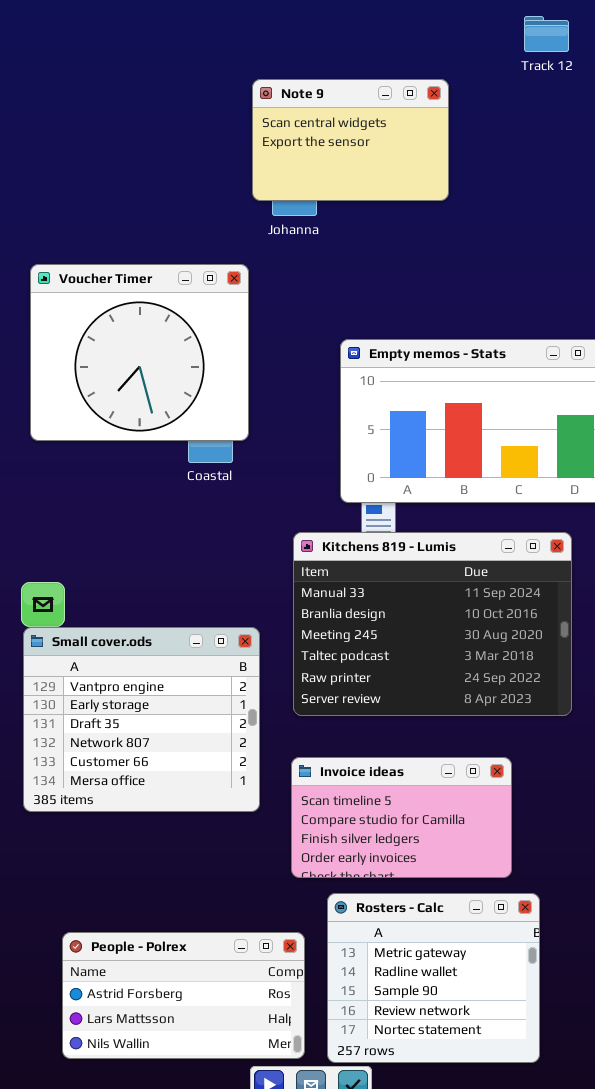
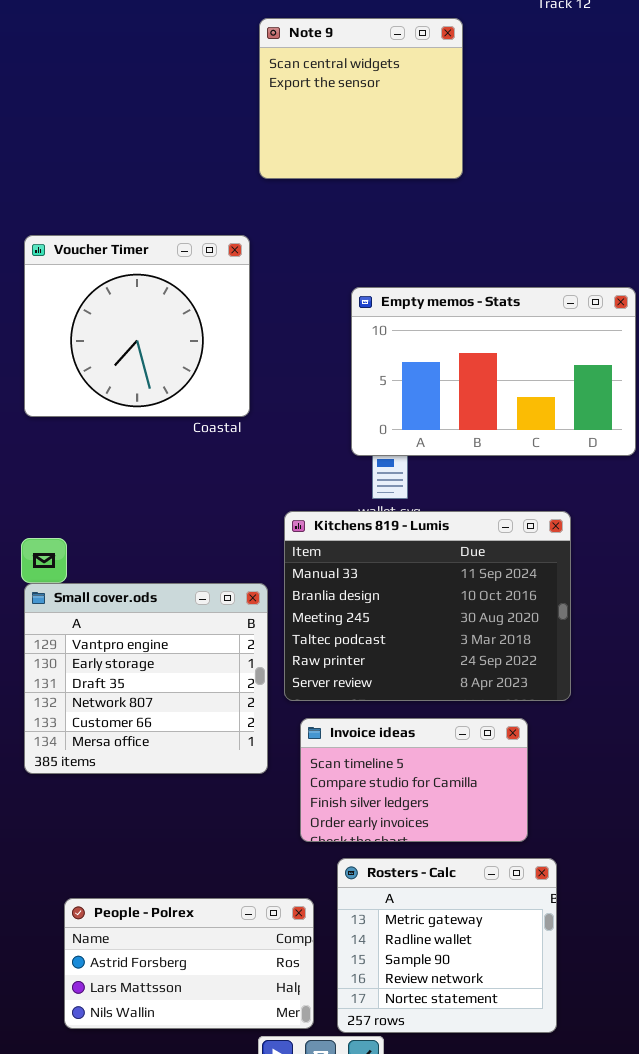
Note 9: [252,79,449,201] -> [259,18,463,179], resized
Voucher Timer: [30,264,249,441] -> [24,235,250,417], moved
Kitchens 819 - Lumis: [293,532,572,716] -> [284,511,571,701], moved

